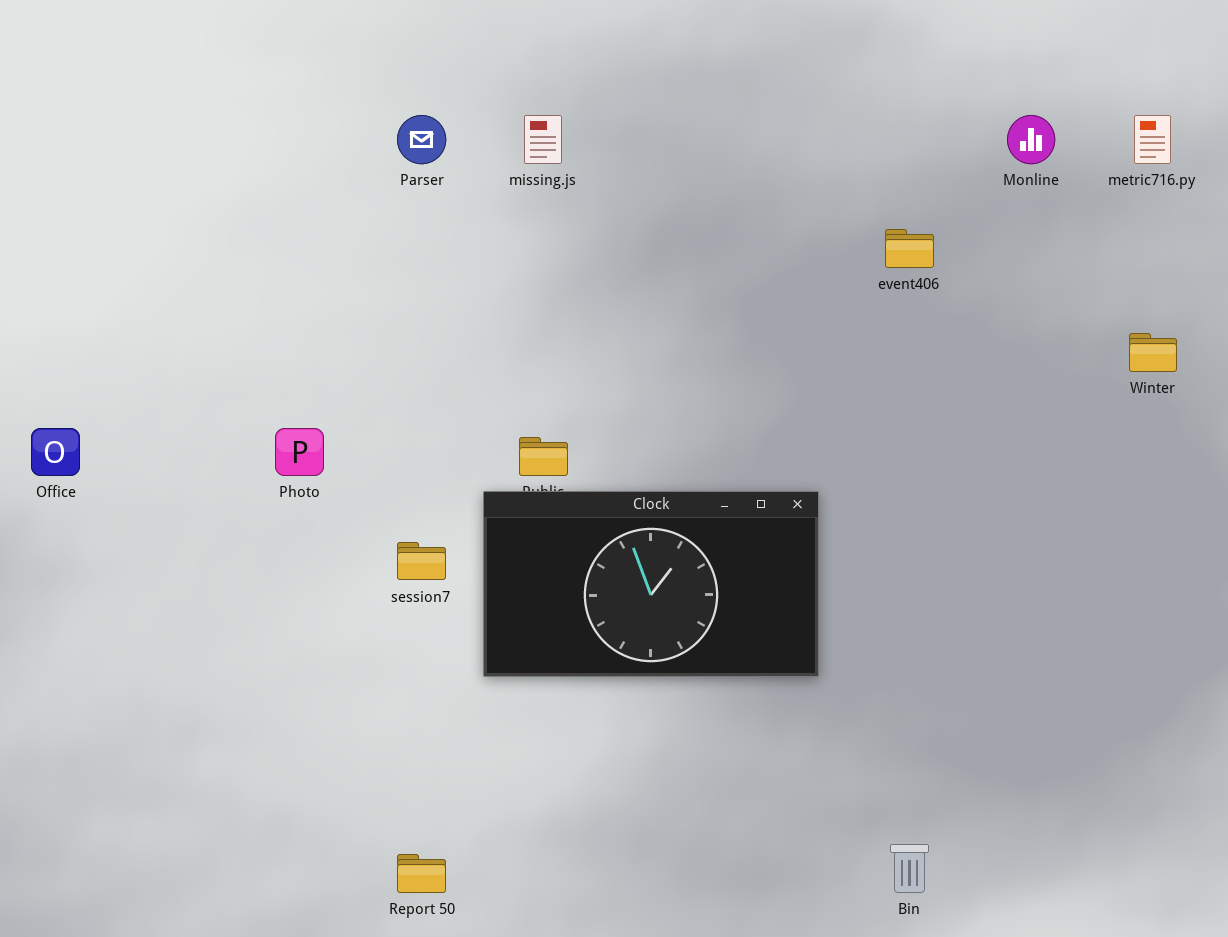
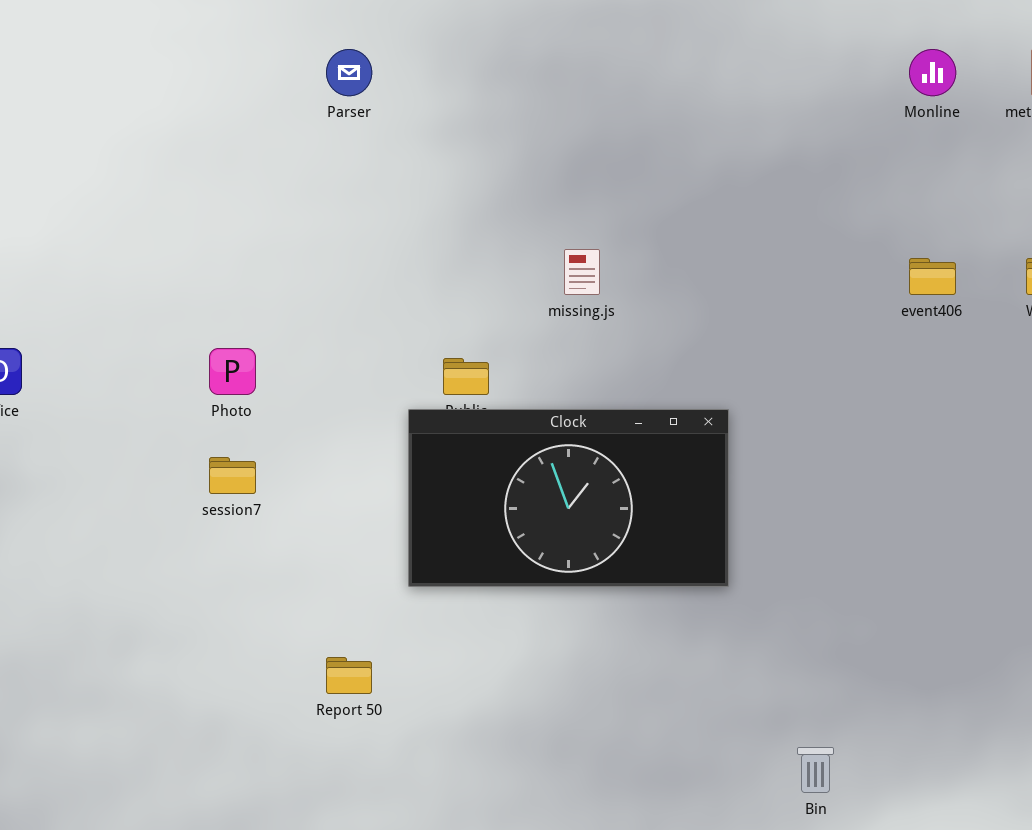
missing.js: [524,115,562,164] -> [564,249,600,295], moved
event406: [885,229,934,268] -> [909,258,956,295], moved
session7: [397,542,446,580] -> [209,457,256,494], moved
Report 50: [397,854,446,893] -> [326,657,372,694], moved

